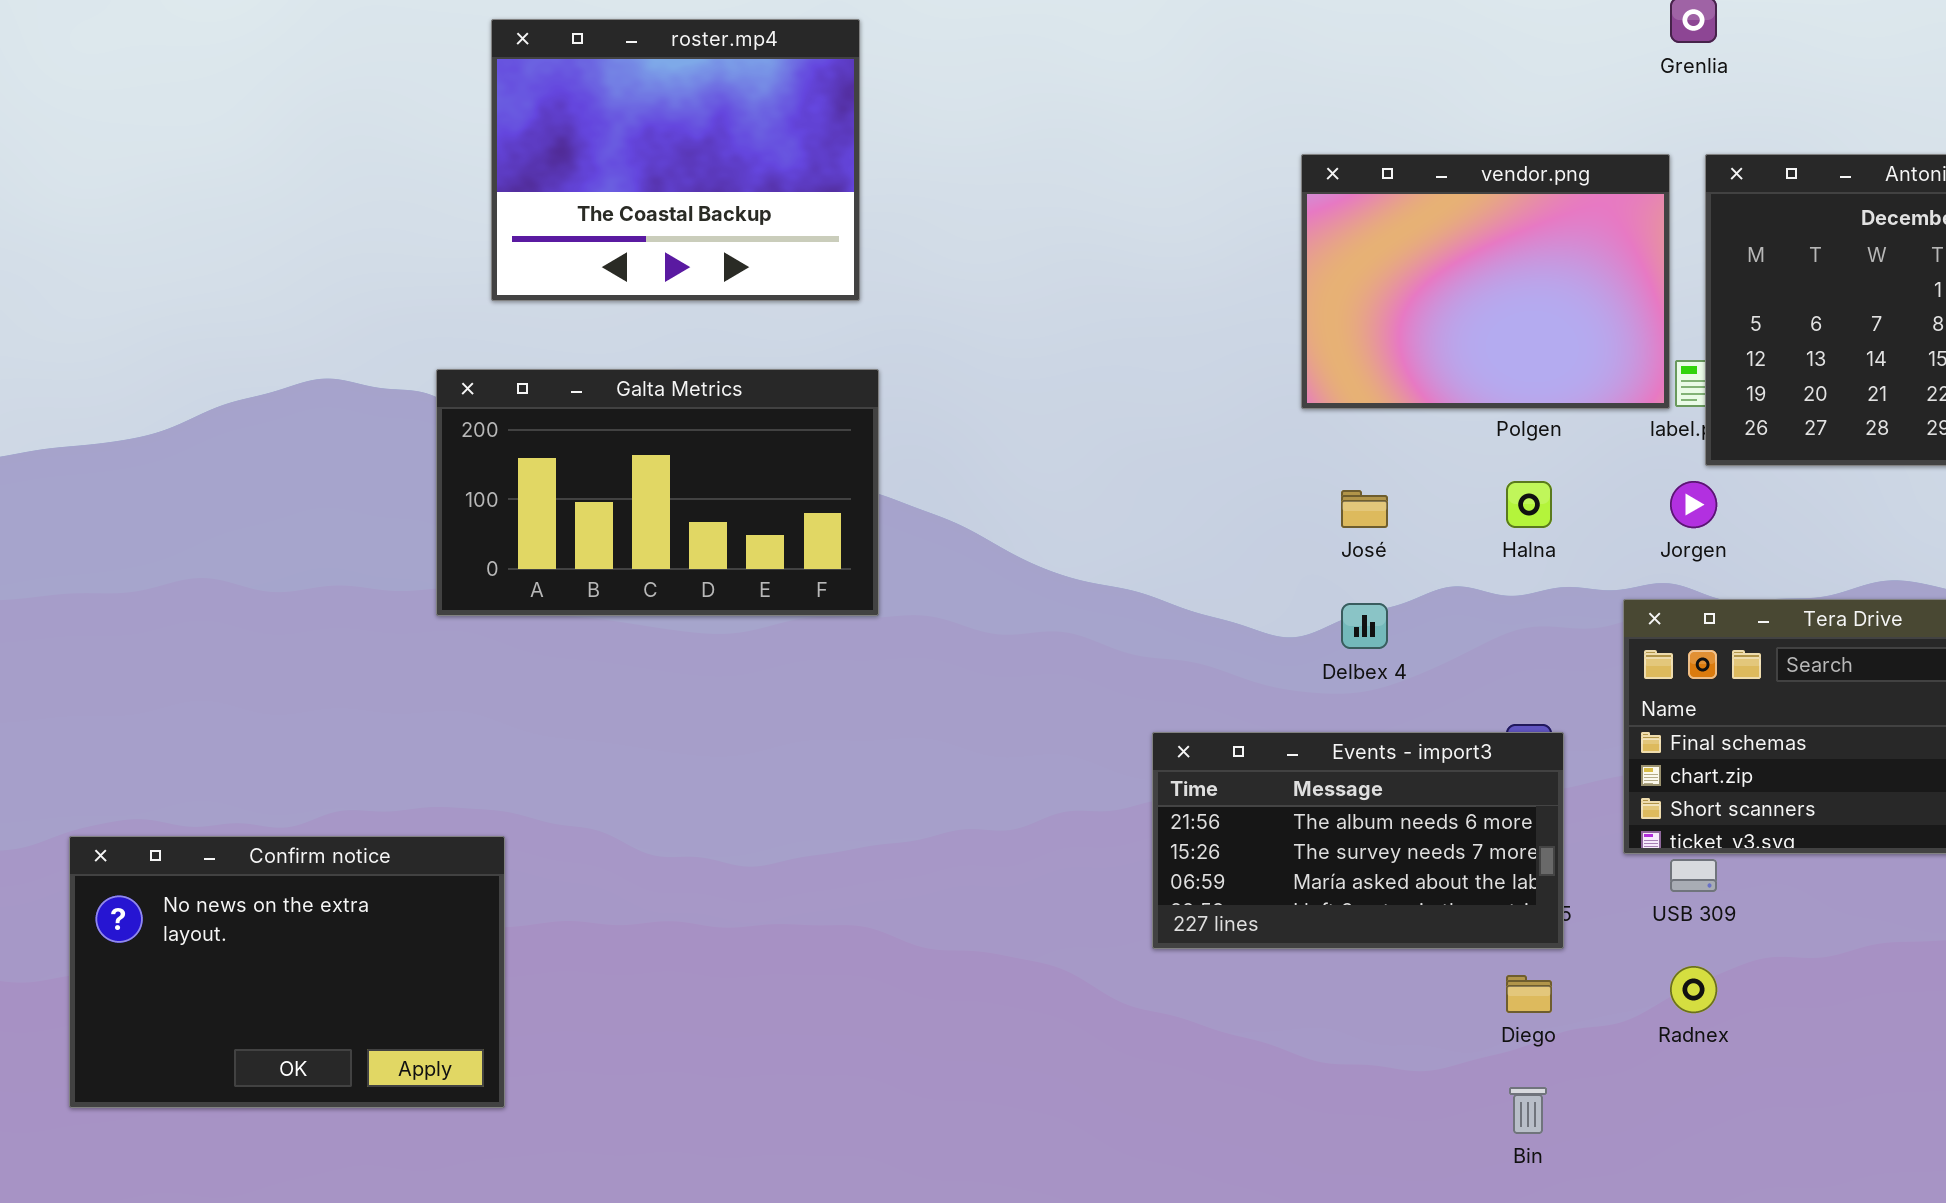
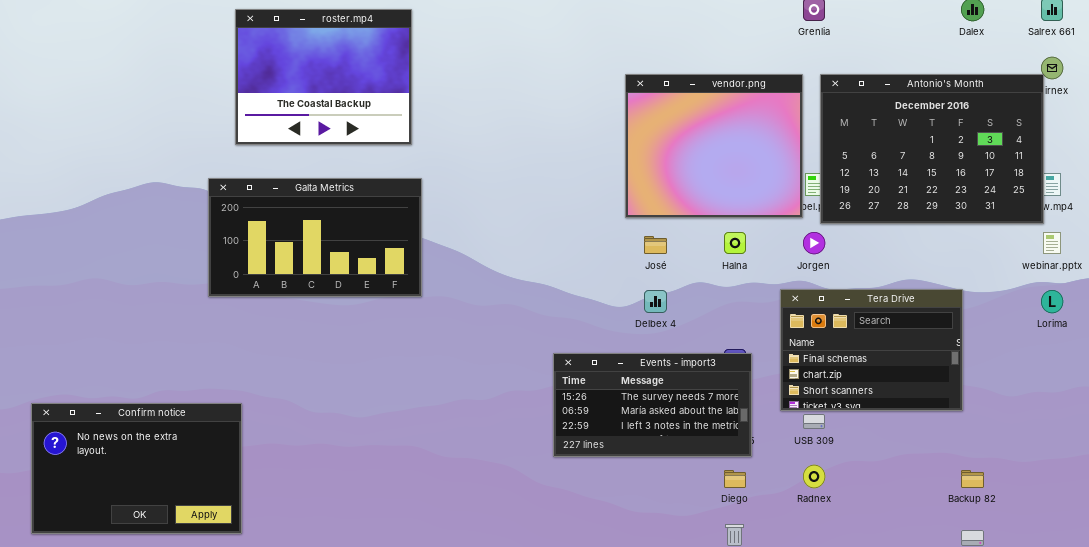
vendor.png: [1301,154,1670,409] -> [625,74,803,218], resized
Events - import3: [1152,732,1564,949] -> [553,353,752,457], scrolled down 1 row

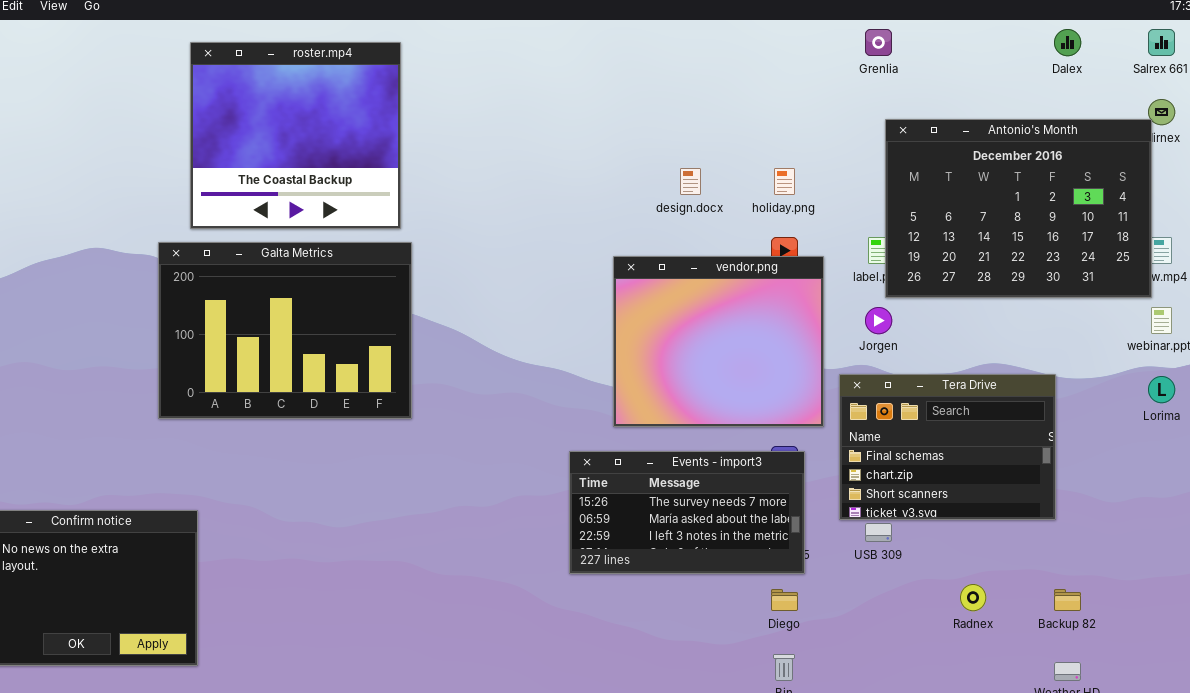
roster.mp4: [235,9,412,145] -> [190,42,401,229], resized
vendor.png: [625,74,803,218] -> [613,256,824,427], moved
Galta Metrics: [208,178,422,297] -> [158,242,412,419], resized
Radnex: [803,465,825,488] -> [960,584,986,611], moved

